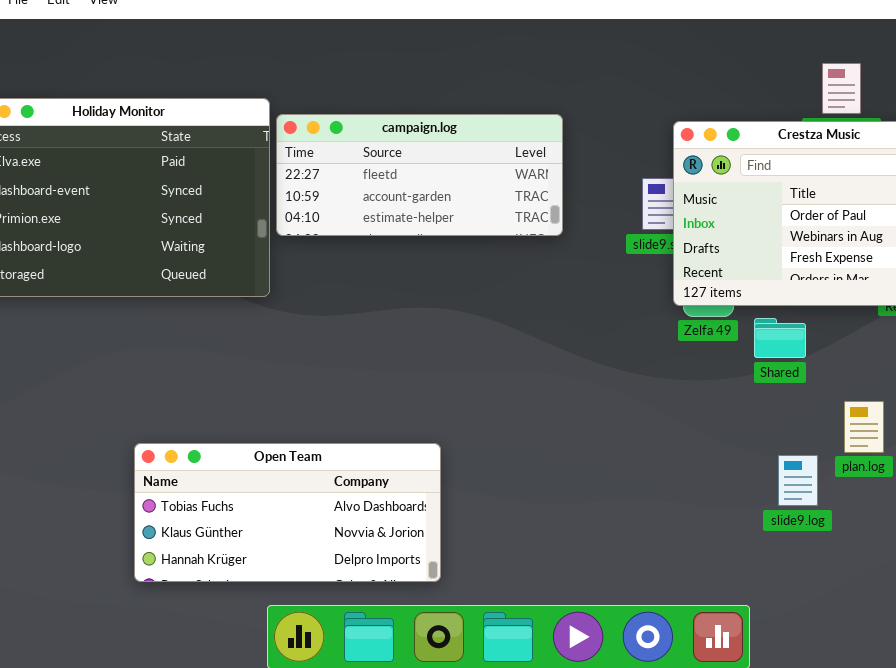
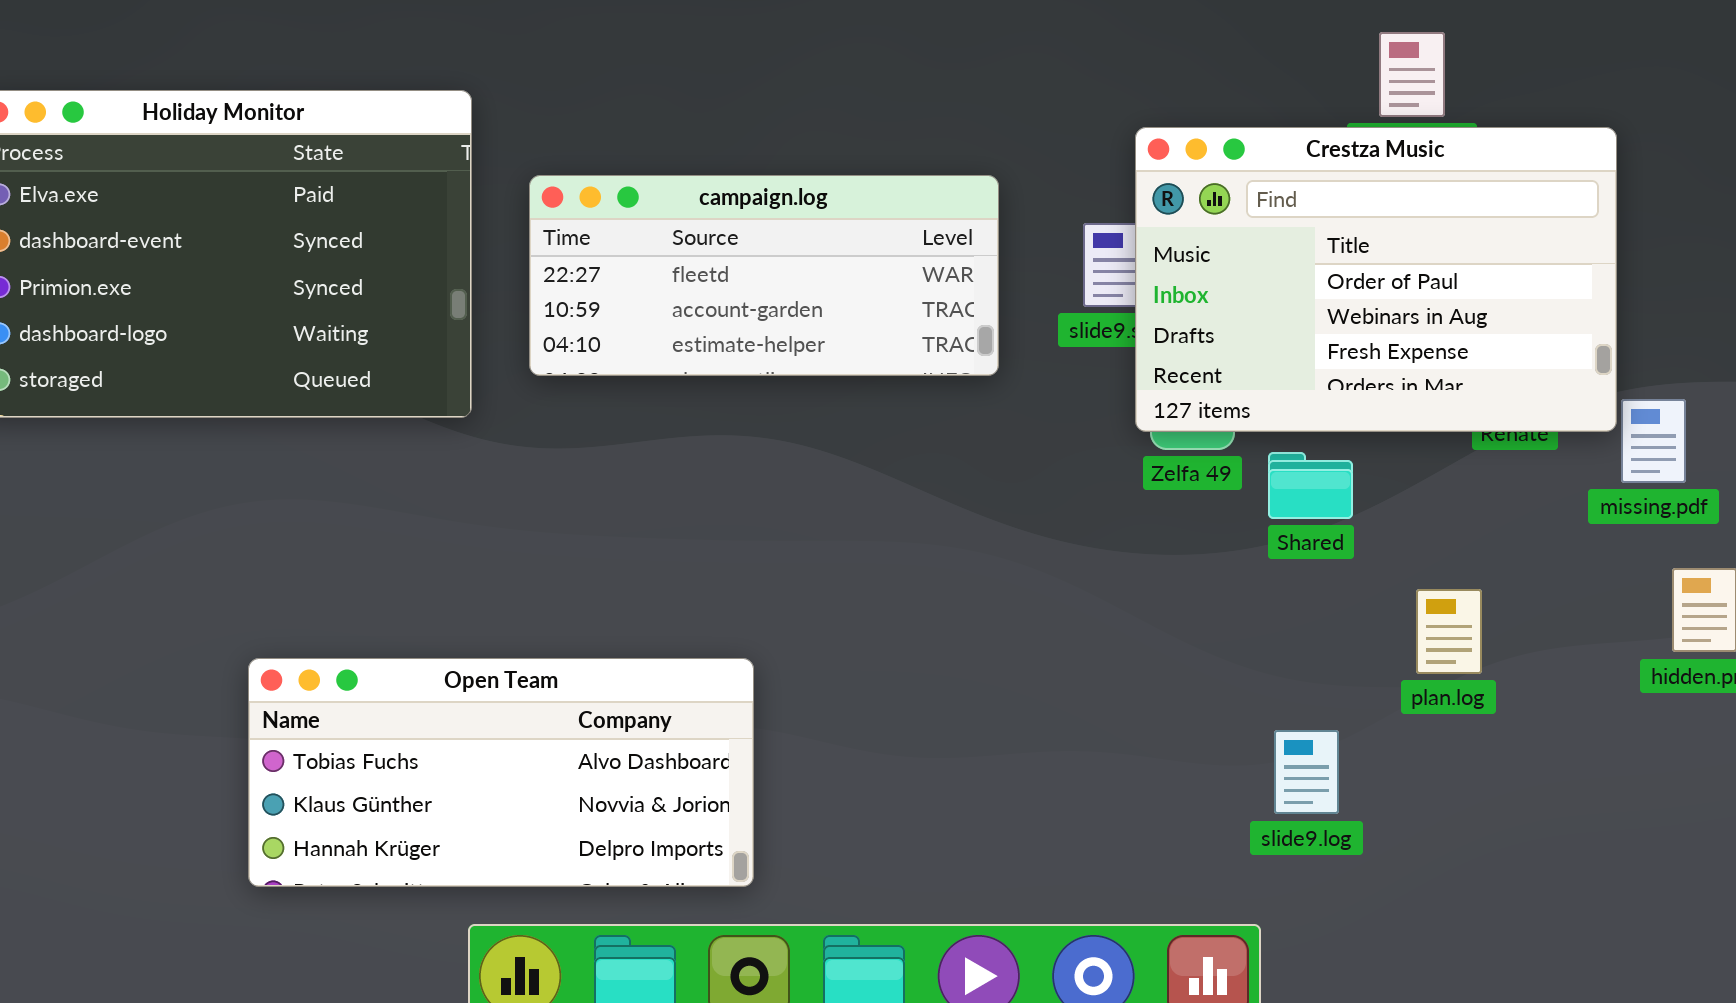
campaign.log: [276,114,563,236] -> [529,175,999,376], moved
slide9.log: [778,455,818,506] -> [1274,730,1339,814], moved

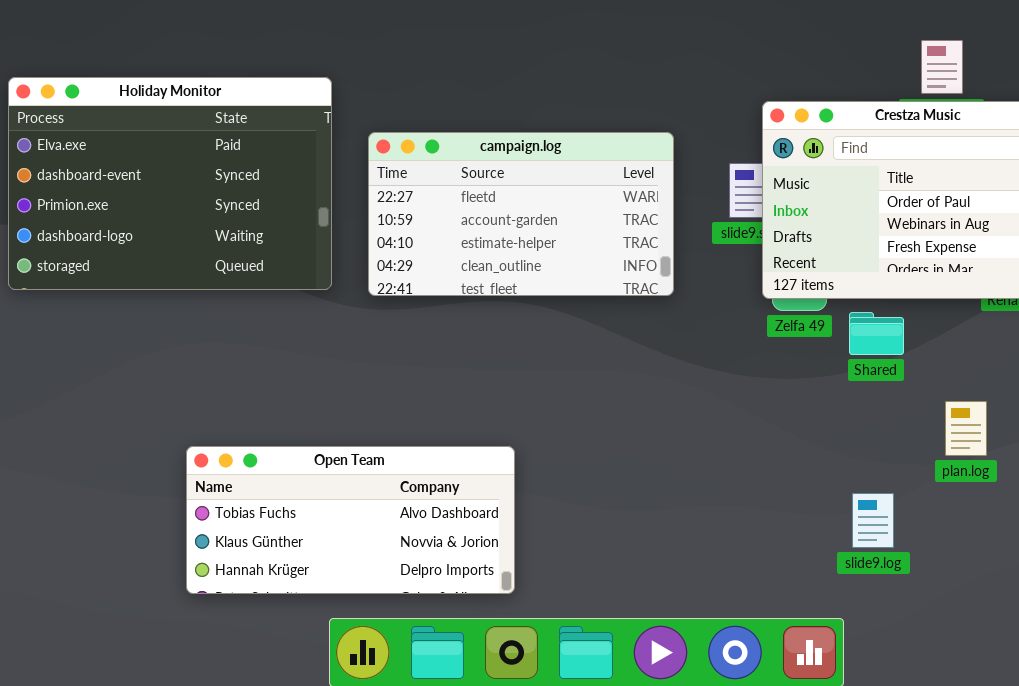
campaign.log: [529,175,999,376] -> [368,132,674,296], resized

